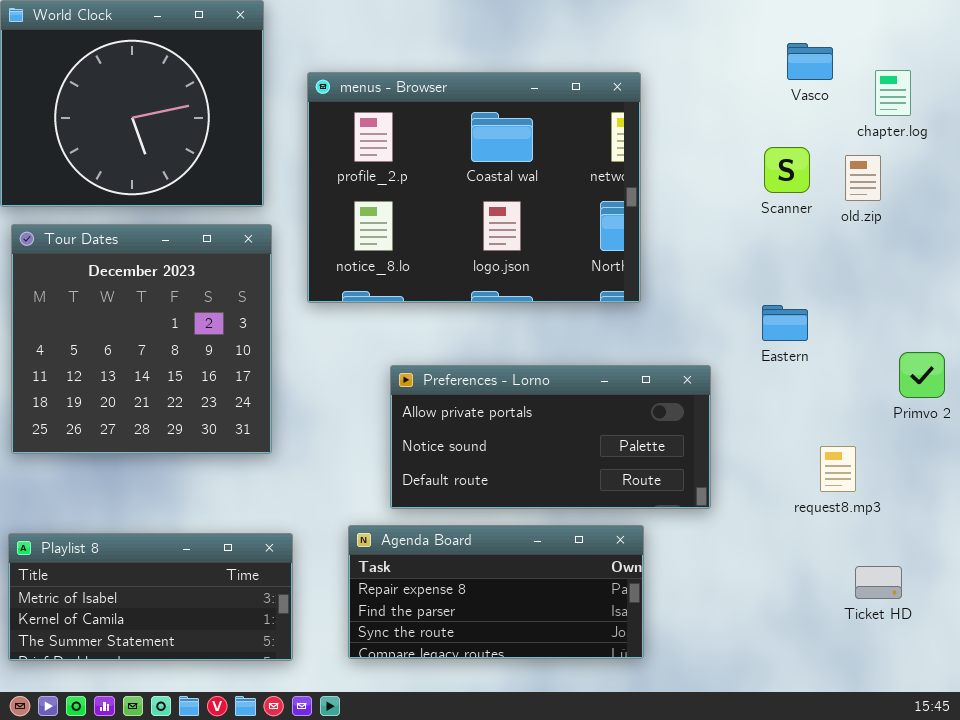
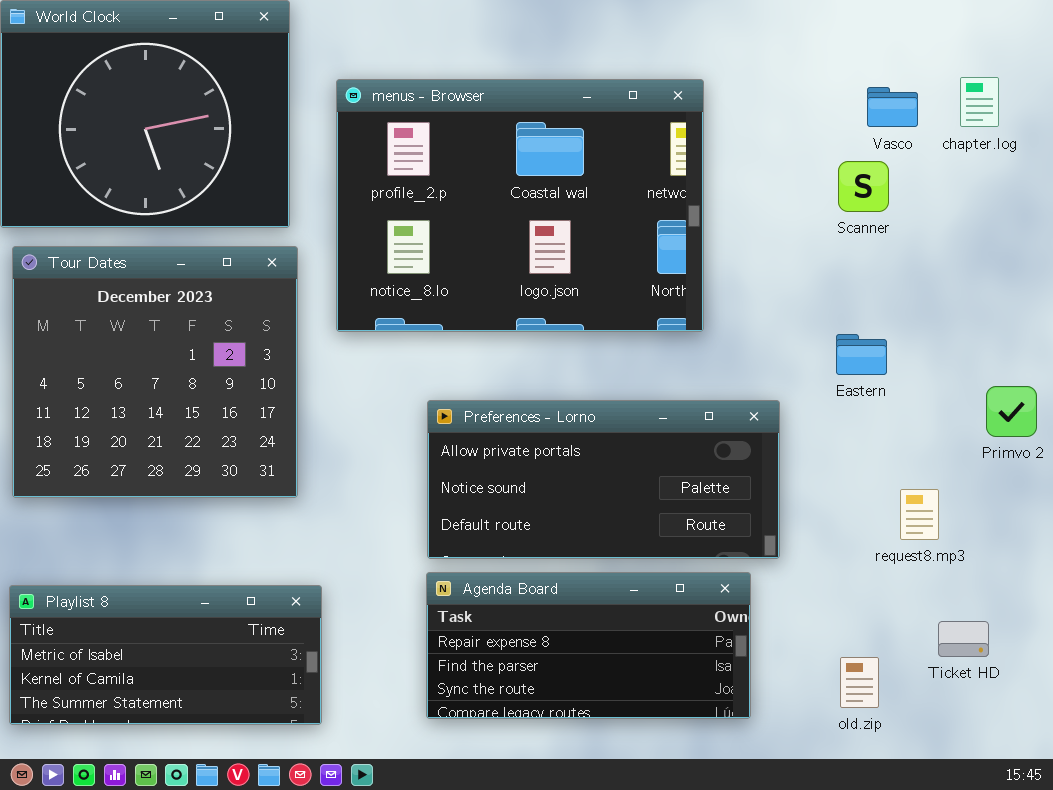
Vasco: [787,43,833,80] -> [867,87,918,127], moved
old.zip: [845,155,881,201] -> [840,657,879,708], moved
Agenda Board: [348,525,644,659] -> [426,572,751,719], moved

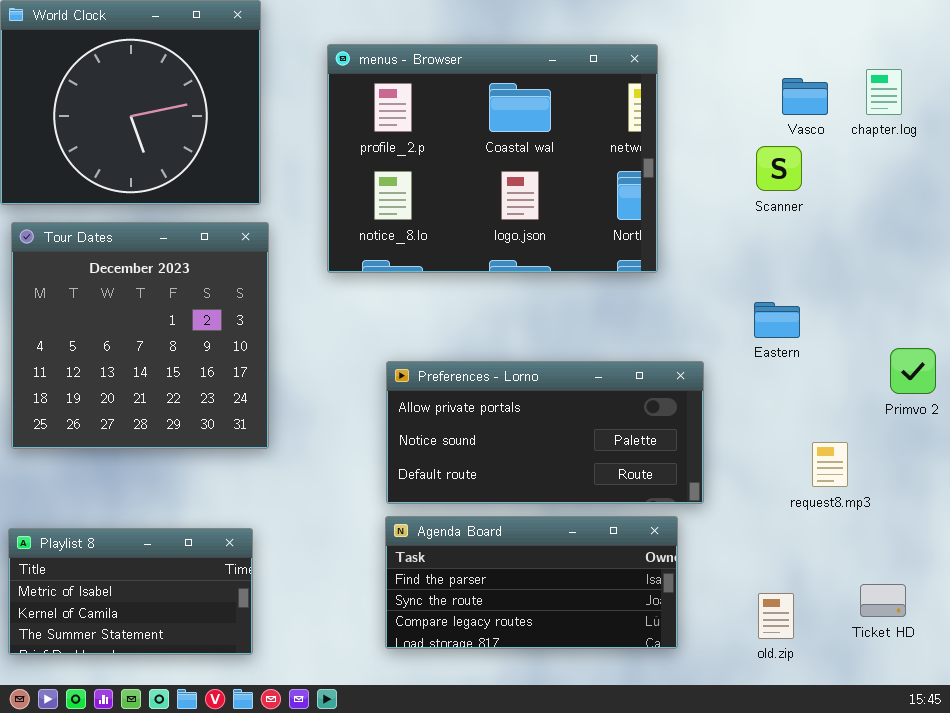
menus - Browser: [336,79,704,332] -> [327,44,658,273], moved
Agenda Board: [426,572,751,719] -> [385,516,678,649], scrolled down 1 row
Playlist 8: [9,585,322,725] -> [8,528,253,655], resized
Ticket HD: [938,621,989,657] -> [860,584,906,617], moved

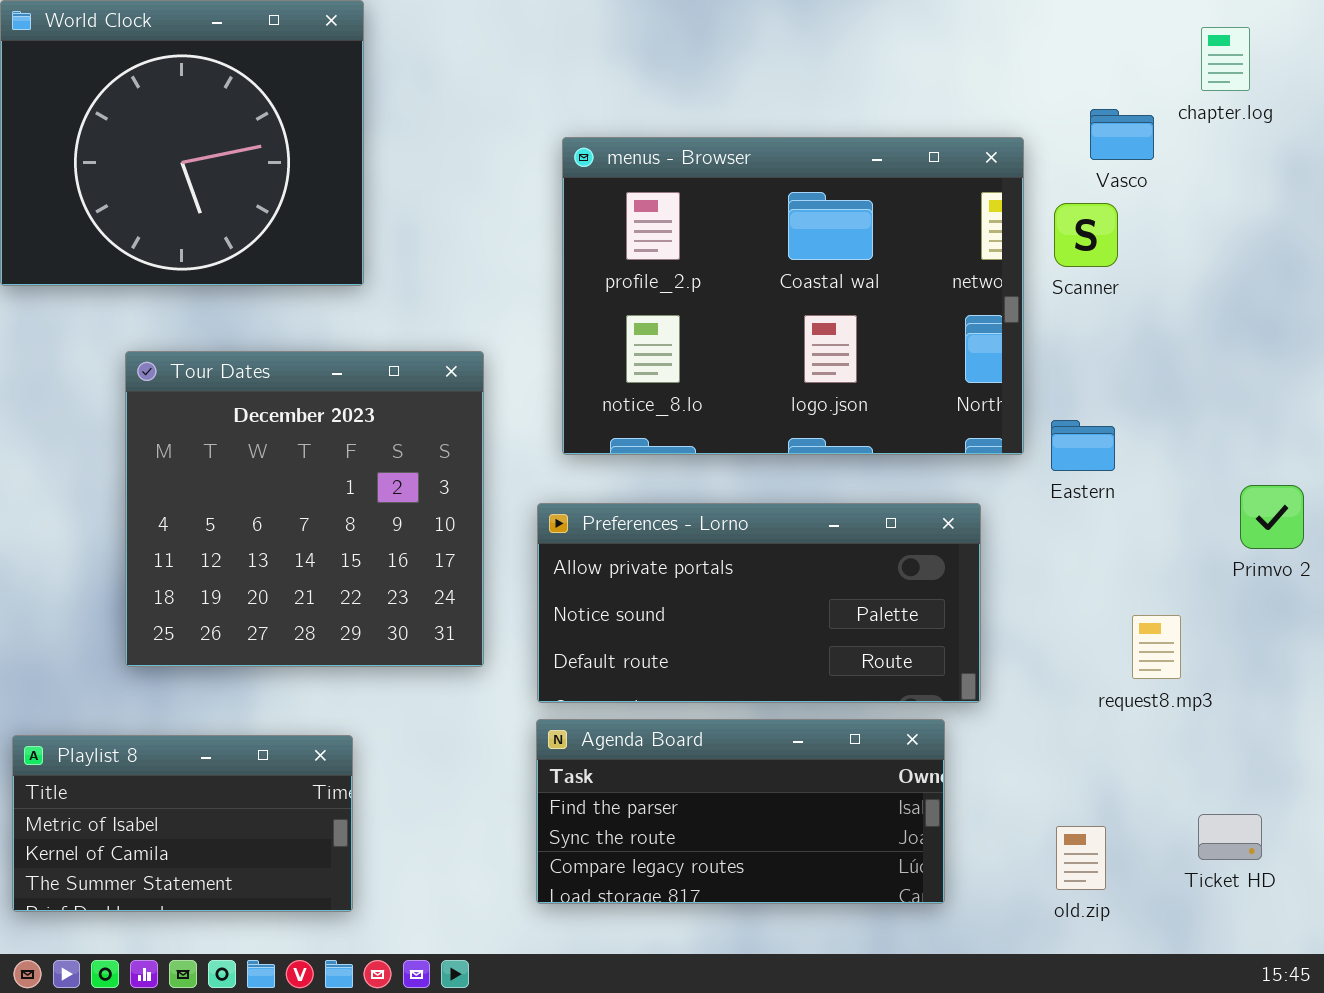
menus - Browser: [327,44,658,273] -> [562,137,1024,455], moved
chapter.log: [866,69,902,115] -> [1201,27,1250,91], moved
Tour Dates: [11,222,269,449] -> [125,351,484,667], moved

